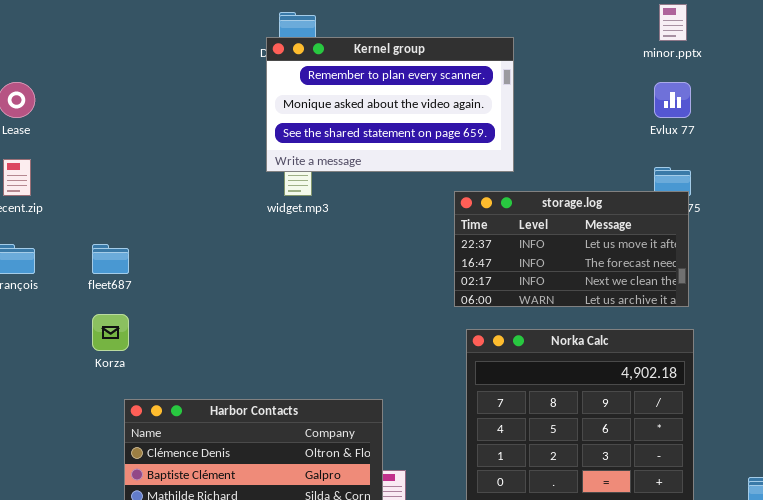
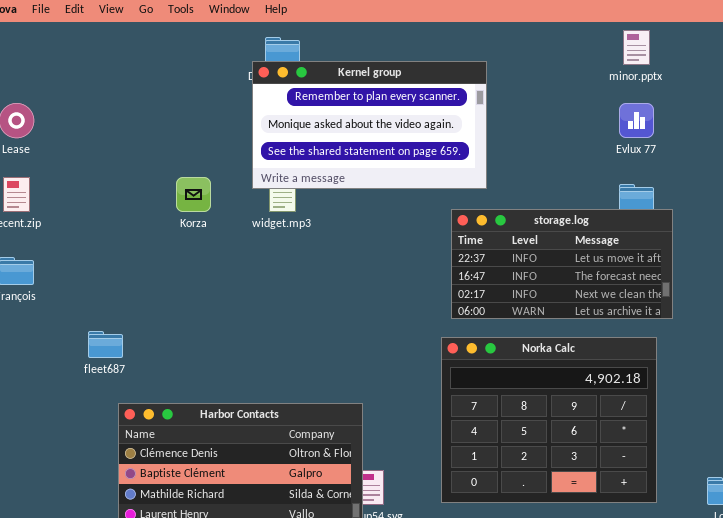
storage.log: [454,191,689,307] -> [451,209,673,319], moved
fleet687: [92,244,129,274] -> [88,331,123,358], moved
Korza: [92,314,129,351] -> [176,177,211,212], moved

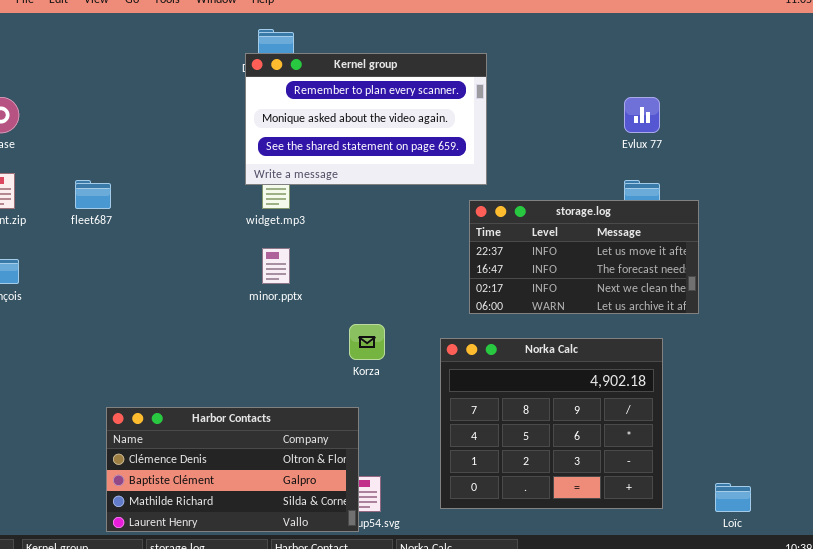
minor.pptx: [623,30,650,65] -> [262,248,290,284], moved
Korza: [176,177,211,212] -> [349,324,385,360], moved
storage.log: [451,209,673,319] -> [469,200,699,314], moved
fleet687: [88,331,123,358] -> [75,180,111,209], moved

